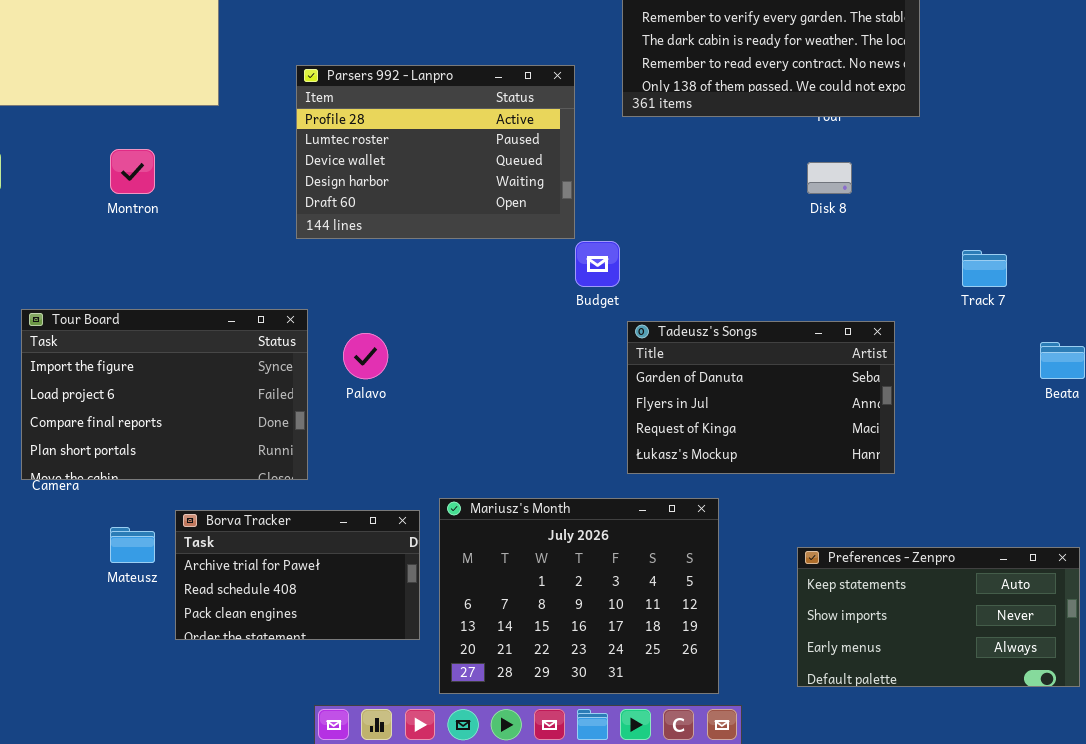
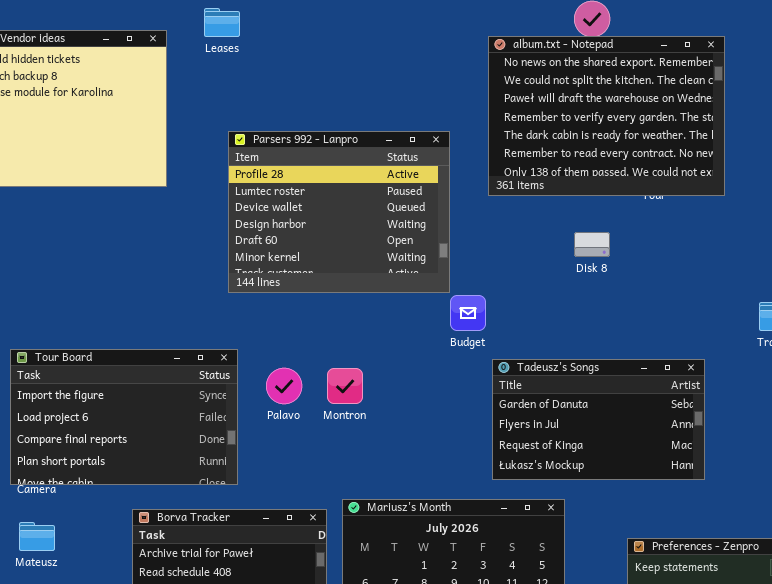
Parsers 992 - Lanpro: [296,65,575,239] -> [228,131,450,293], resized
Montron: [110,149,155,194] -> [327,368,363,404], moved
Disk 8: [807,162,852,194] -> [574,232,610,257], moved
Mateusz: [110,527,155,563] -> [19,522,55,551], moved

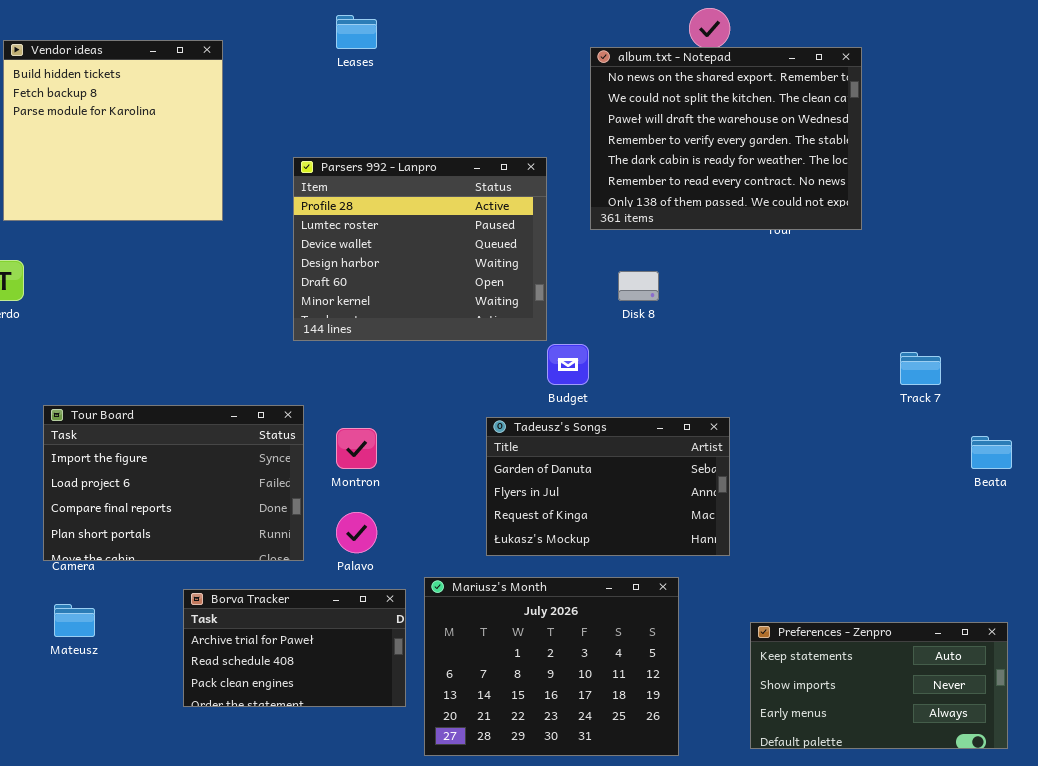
Leases: [204,8,240,37] -> [336,15,377,49], moved
Disk 8: [574,232,610,257] -> [618,271,659,301], moved
Tadeusz's Songs: [492,359,705,480] -> [486,417,730,556], moved
Palavo: [266,368,302,404] -> [336,512,377,553], moved
Montron: [327,368,363,404] -> [336,428,377,469], moved

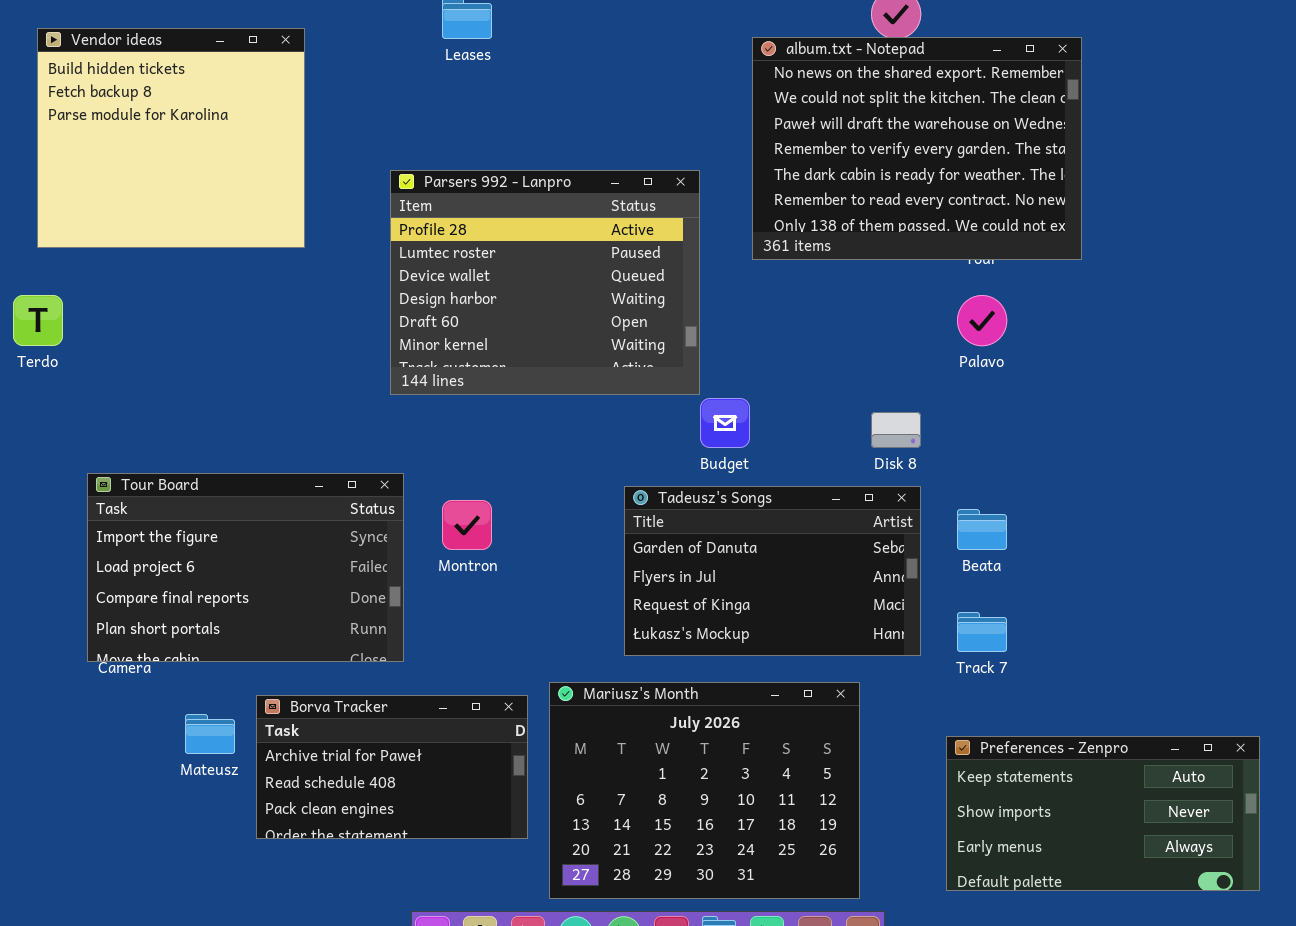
Disk 8: [618,271,659,301] -> [871,412,921,448], moved
Track 7: [900,352,941,385] -> [957,612,1007,652], moved
Beata: [971,436,1012,469] -> [957,509,1007,550], moved
Palavo: [336,512,377,553] -> [957,295,1007,346], moved
Mateusz: [54,604,95,637] -> [185,714,235,754], moved

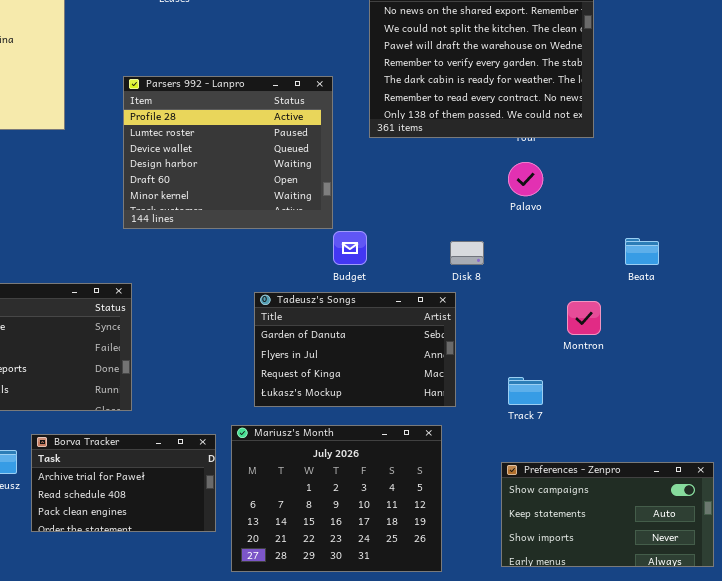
Tadeusz's Songs: [624,486,921,656] -> [254,292,456,407], moved
Montron: [442,500,492,550] -> [567,301,601,335], moved
Beata: [957,509,1007,550] -> [625,238,659,265], moved
Preferences - Zenpro: [946,736,1260,891] -> [501,462,714,567], scrolled up 1 row

